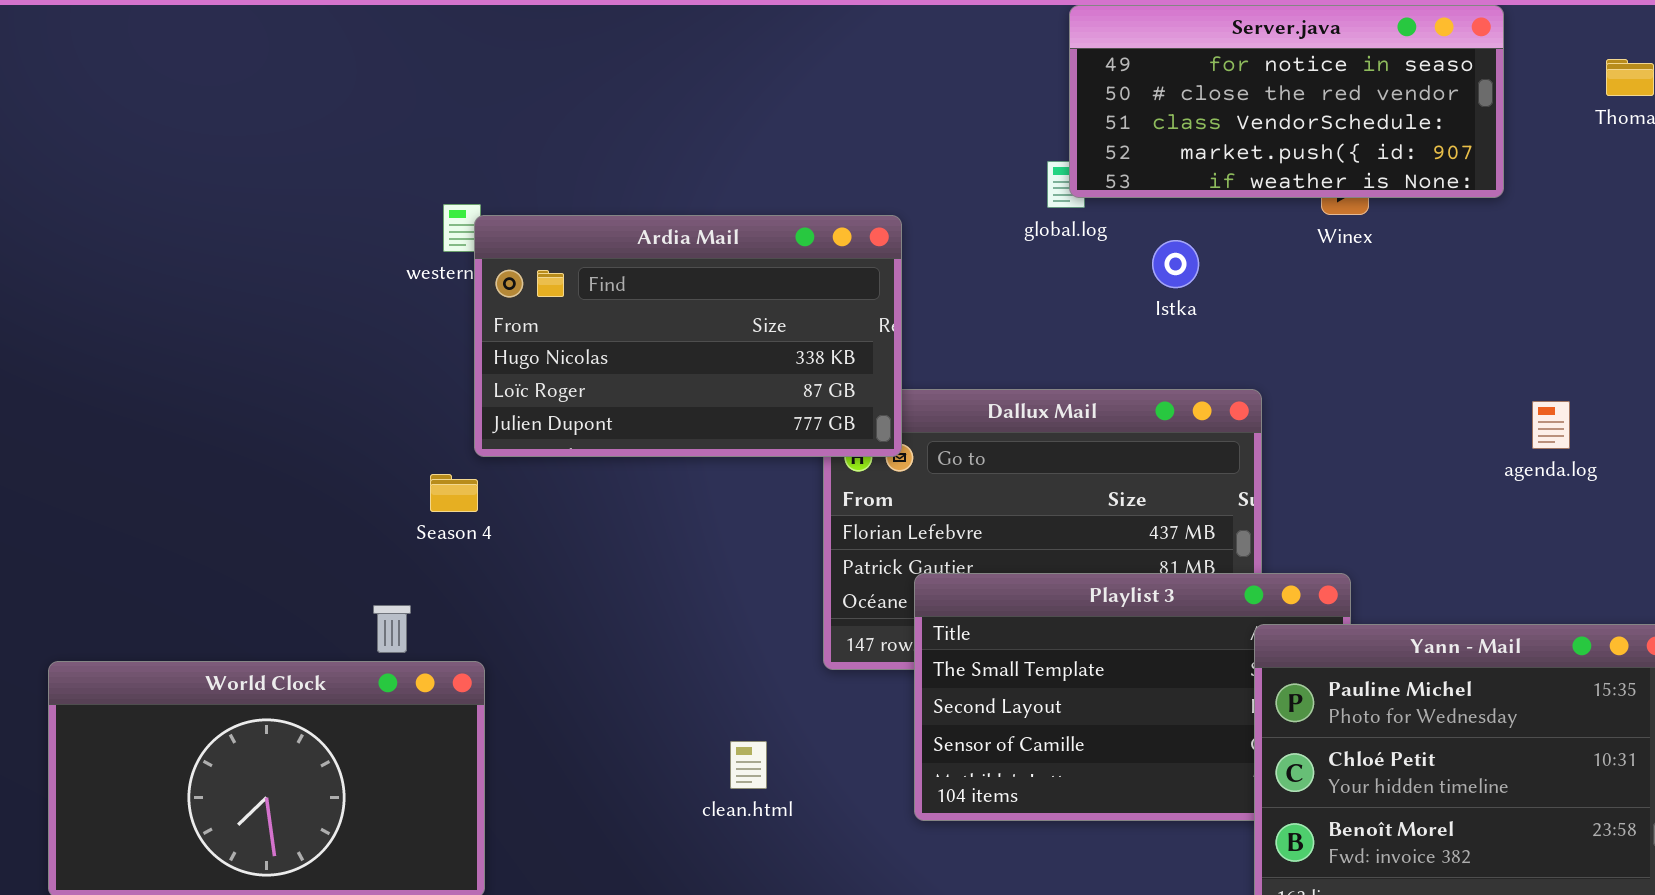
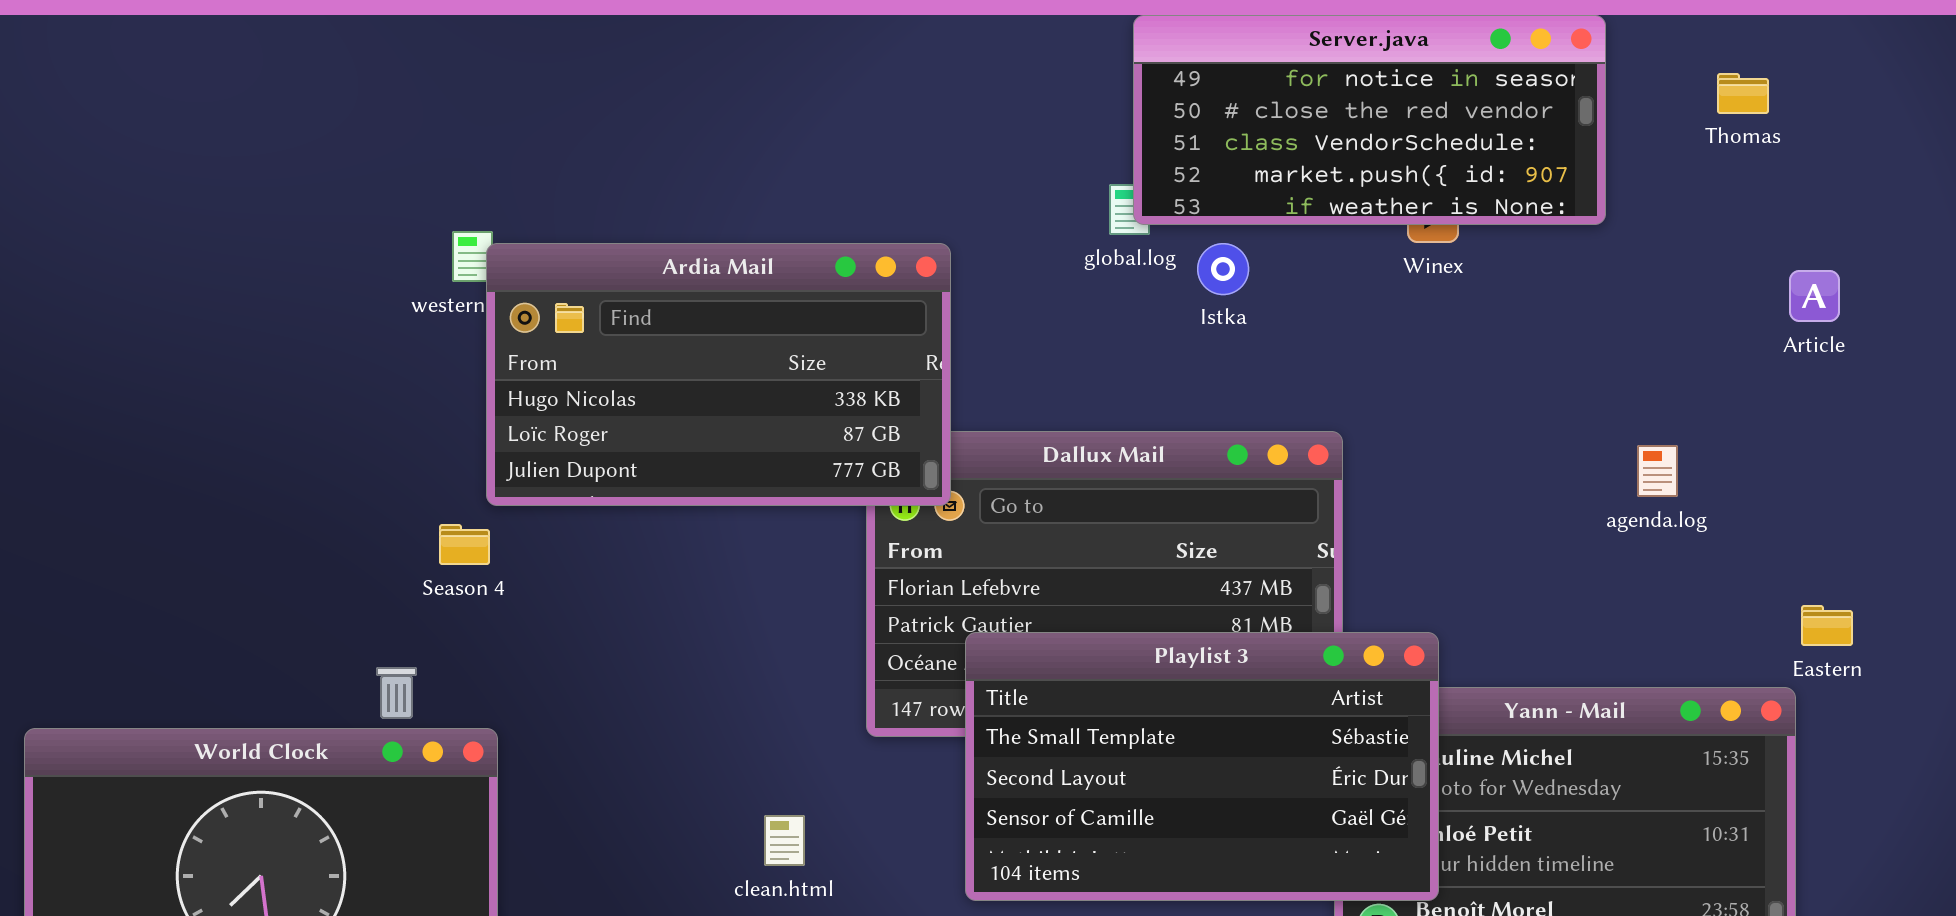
Istka: [1152,240,1199,288] -> [1197,243,1249,295], moved
Playlist 3: [914,573,1351,821] -> [965,632,1439,901], raised

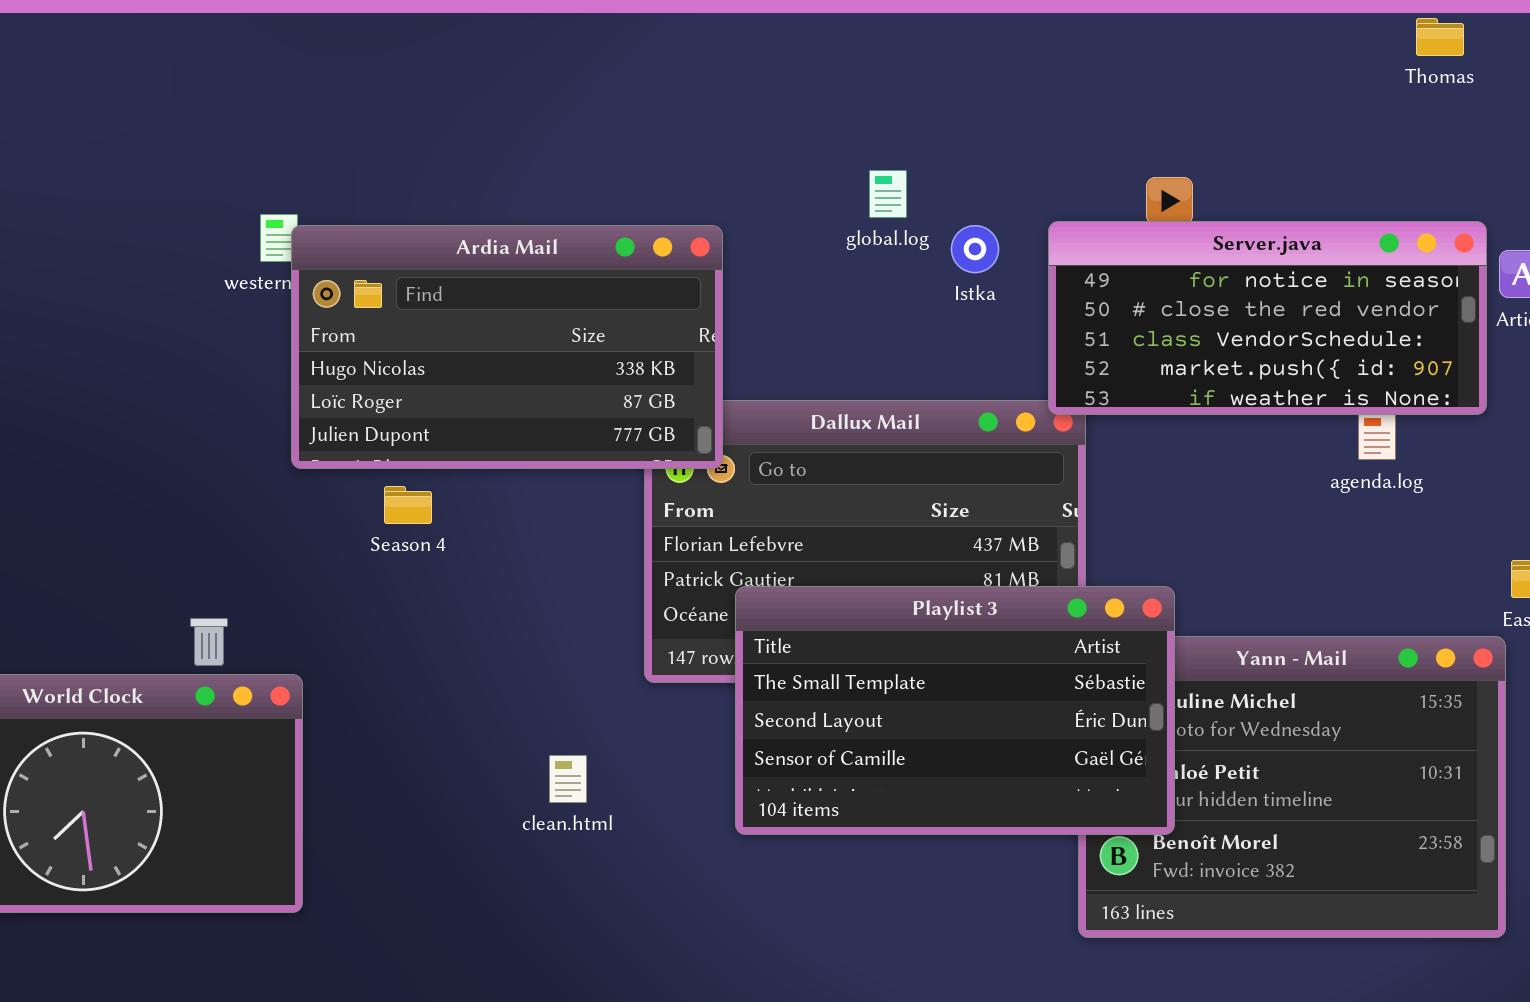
Server.java: [1133,15,1606,225] -> [1048,221,1487,415], moved
Thomas: [1717,73,1769,114] -> [1416,18,1464,56], moved
Season 4: [439,524,490,565] -> [384,486,432,524], moved

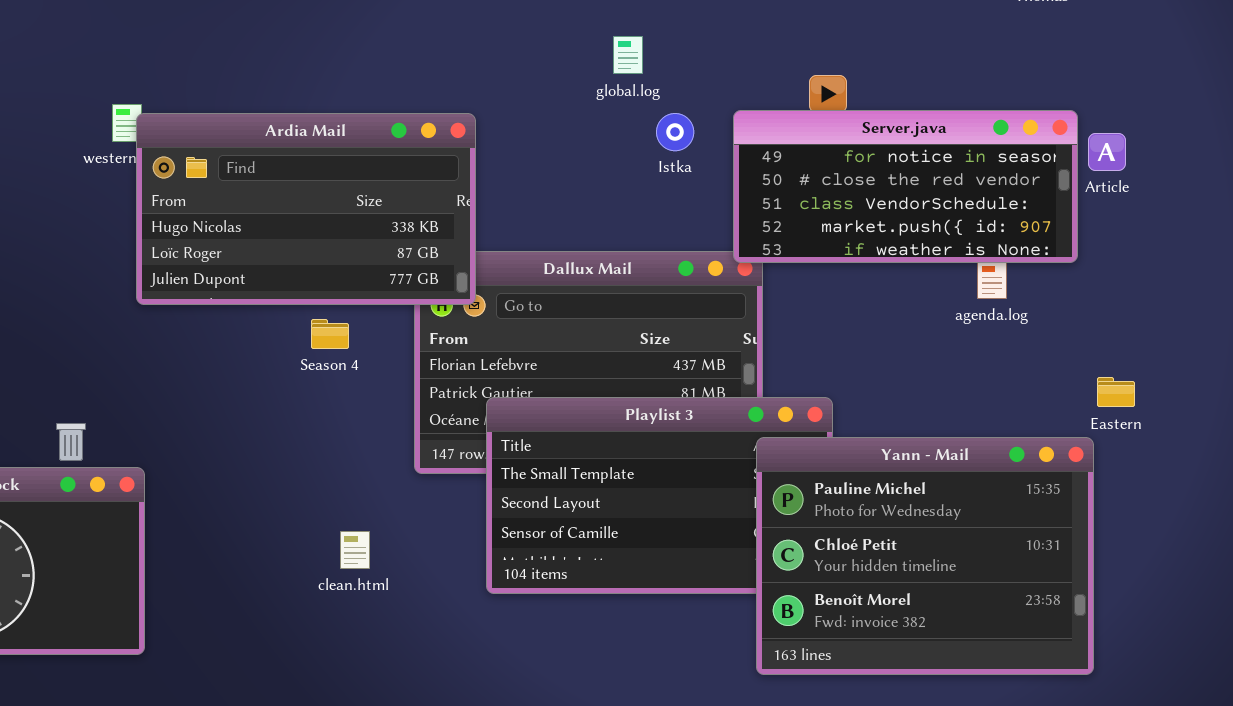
global.log: [869,170,907,218] -> [613,36,643,74], moved
Season 4: [384,486,432,524] -> [311,319,349,349], moved
Yann - Mail: [1078,636,1506,938] -> [756,437,1094,675], raised

